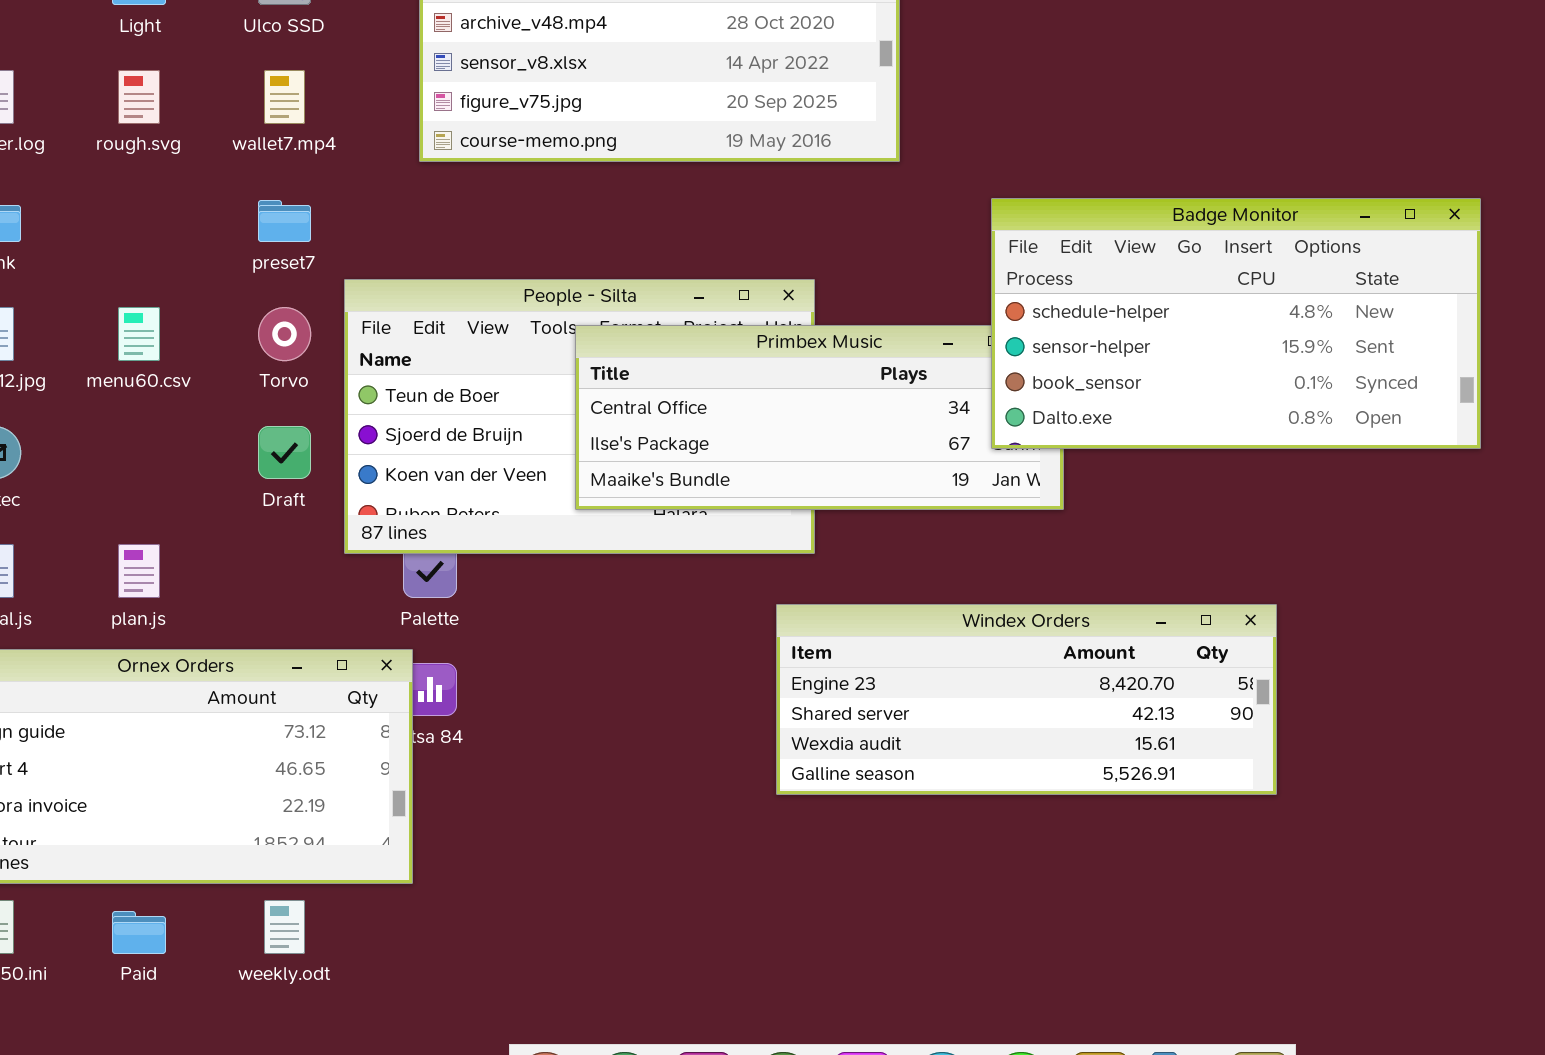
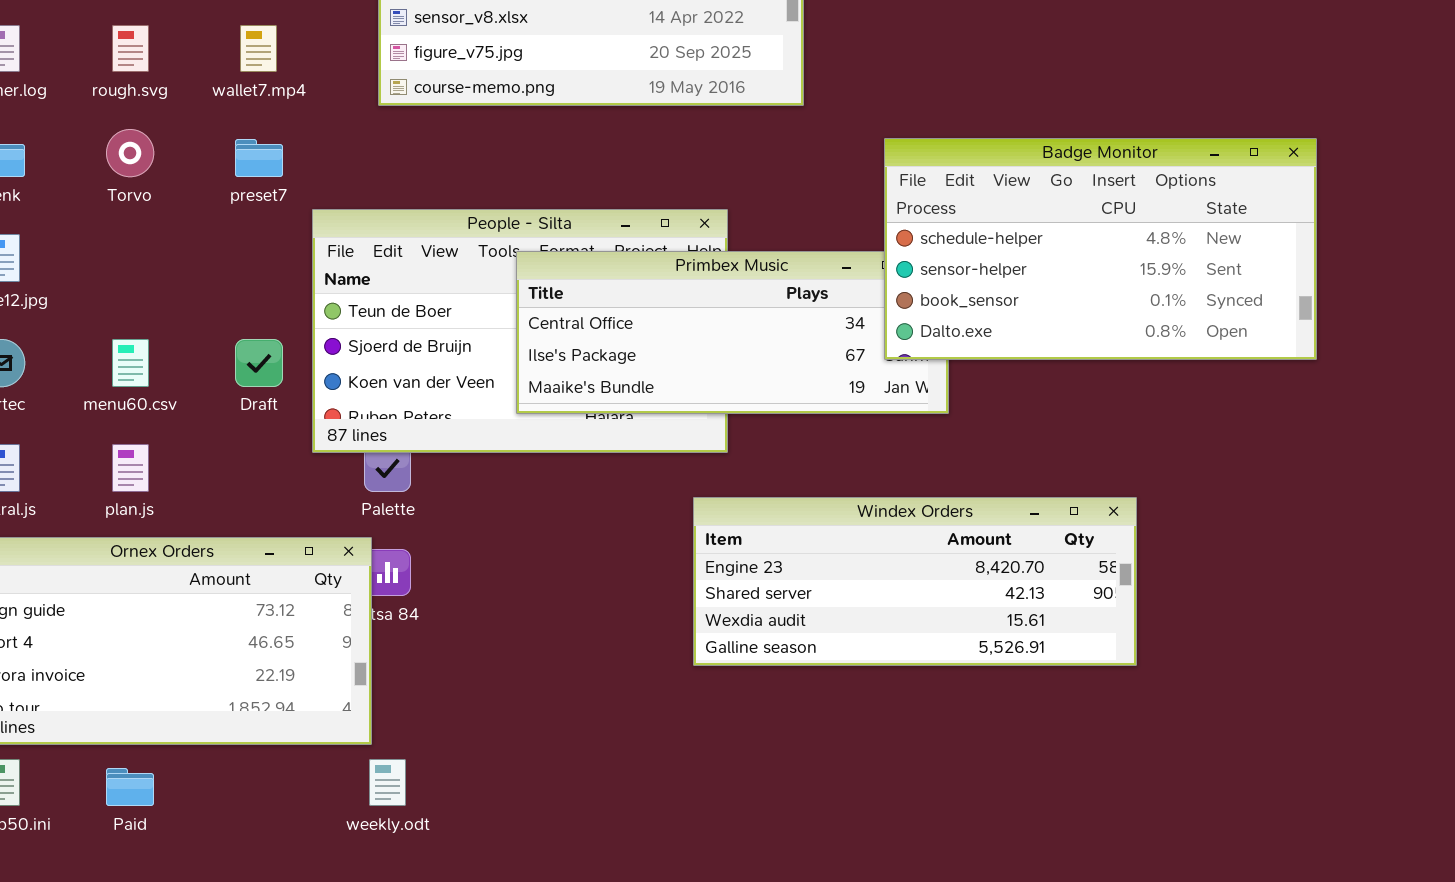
menu60.csv: [118,307,160,361] -> [112,339,149,387], moved
Torvo: [258,307,311,361] -> [106,129,154,177], moved
weekly.odt: [264,900,305,954] -> [369,759,406,806], moved

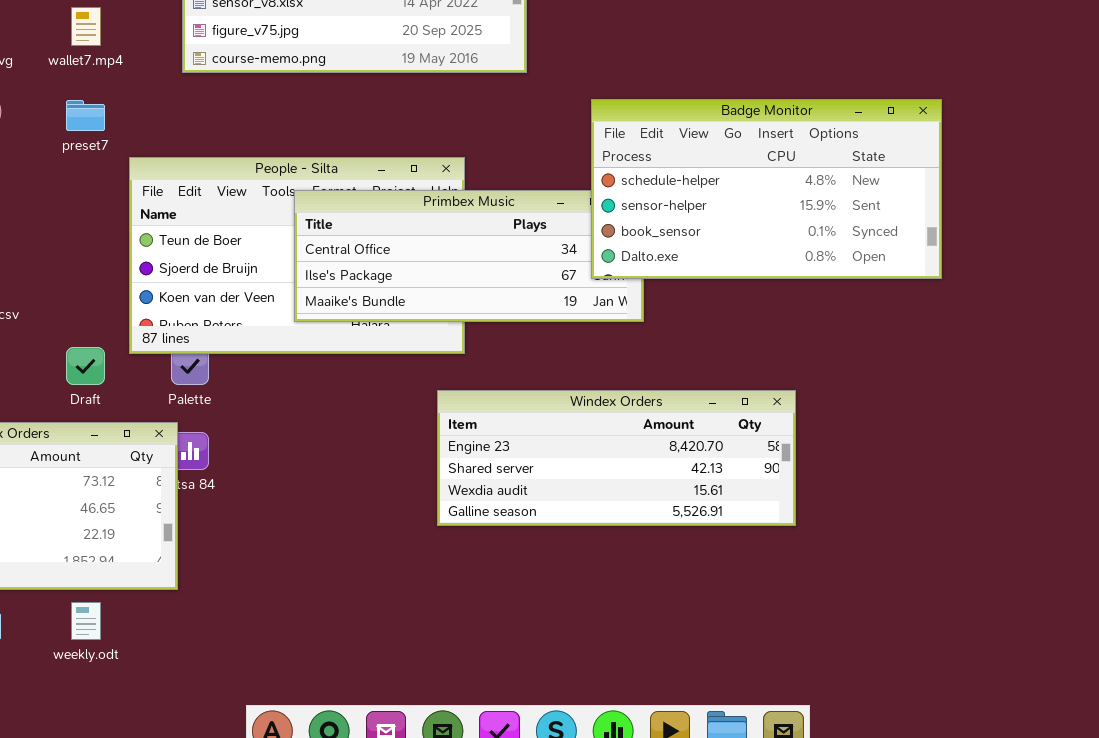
Draft: [235,339,283,387] -> [66,347,105,385], moved
weekly.odt: [369,759,406,806] -> [71,602,101,640], moved

